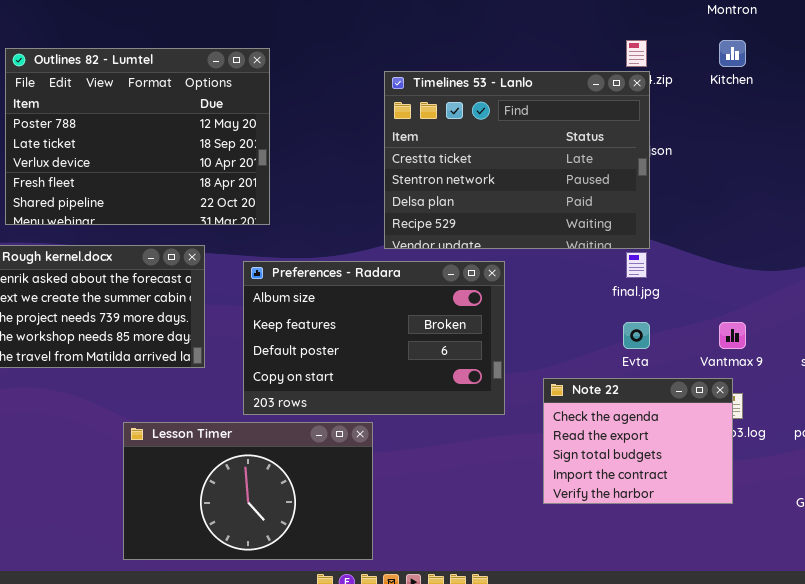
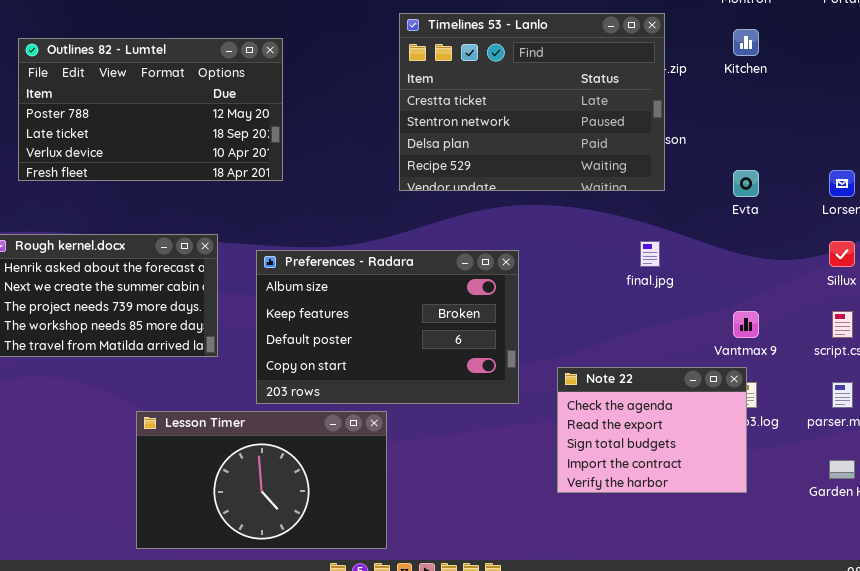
Outlines 82 - Lumtel: [5,48,270,225] -> [18,38,283,181], resized
Timelines 53 - Lanlo: [384,71,650,249] -> [399,13,665,191], moved
Evta: [623,322,650,349] -> [733,170,759,197], moved

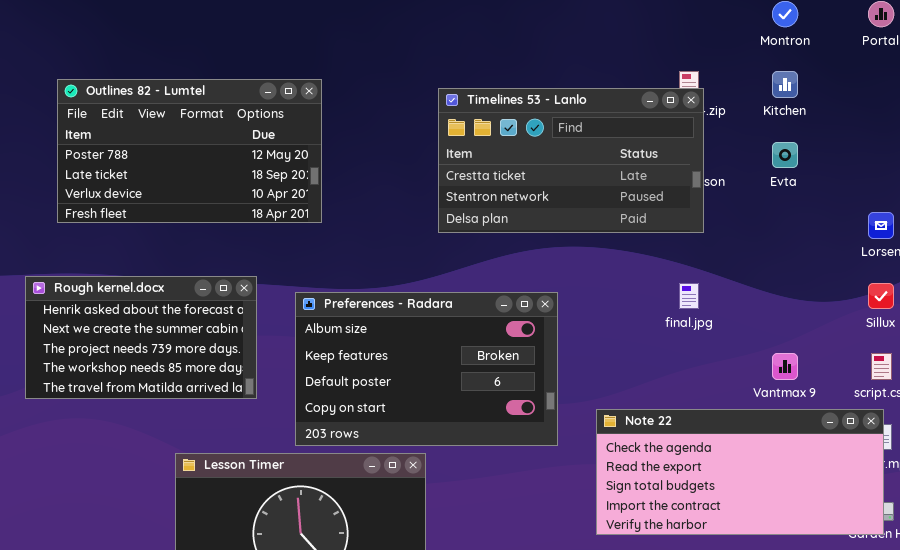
Timelines 53 - Lanlo: [399,13,665,191] -> [438,88,704,233], resized
Evta: [733,170,759,197] -> [772,142,798,168], moved
Note 22: [557,367,747,493] -> [596,409,884,535], resized

